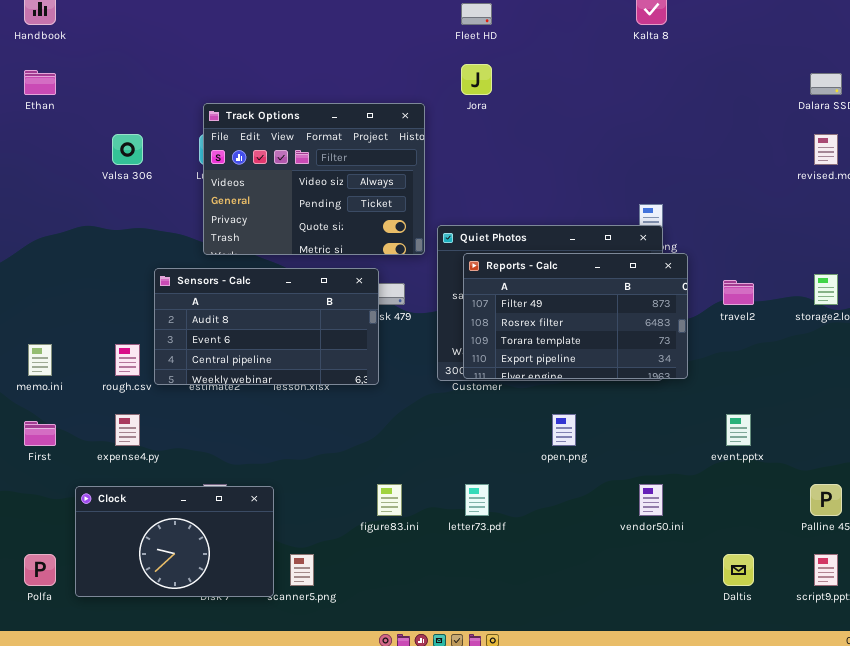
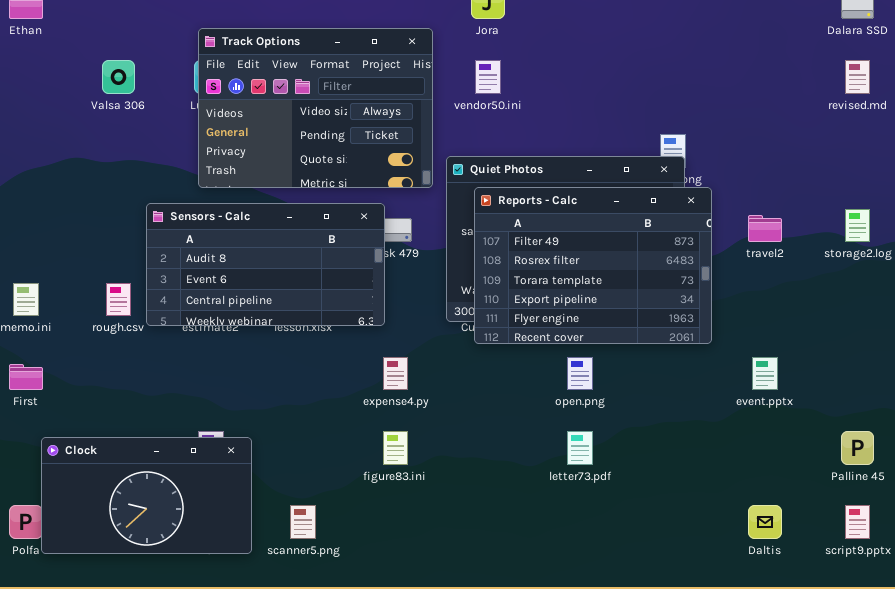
Reports - Calc: [463,253,688,379] -> [474,187,712,344], resized
expense4.py: [115,414,140,446] -> [383,357,408,390], moved
letter73.pdf: [465,484,489,516] -> [567,431,593,465], moved
vendor50.ini: [639,484,663,516] -> [475,60,501,94], moved
Clock: [75,486,274,597] -> [41,437,252,554], moved

